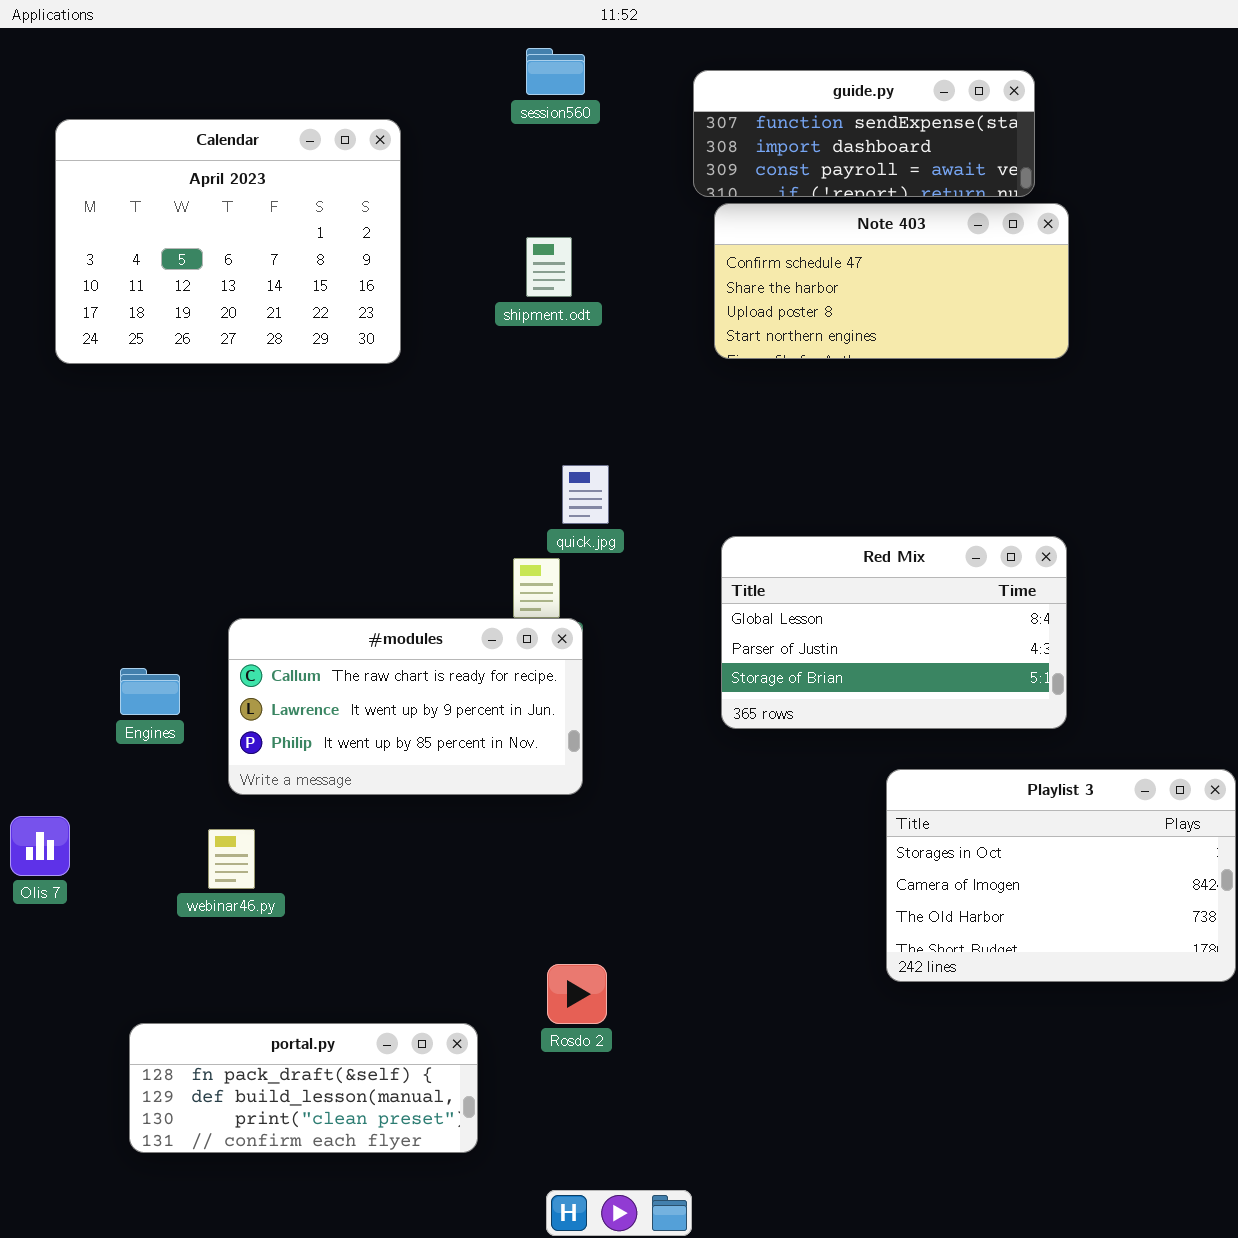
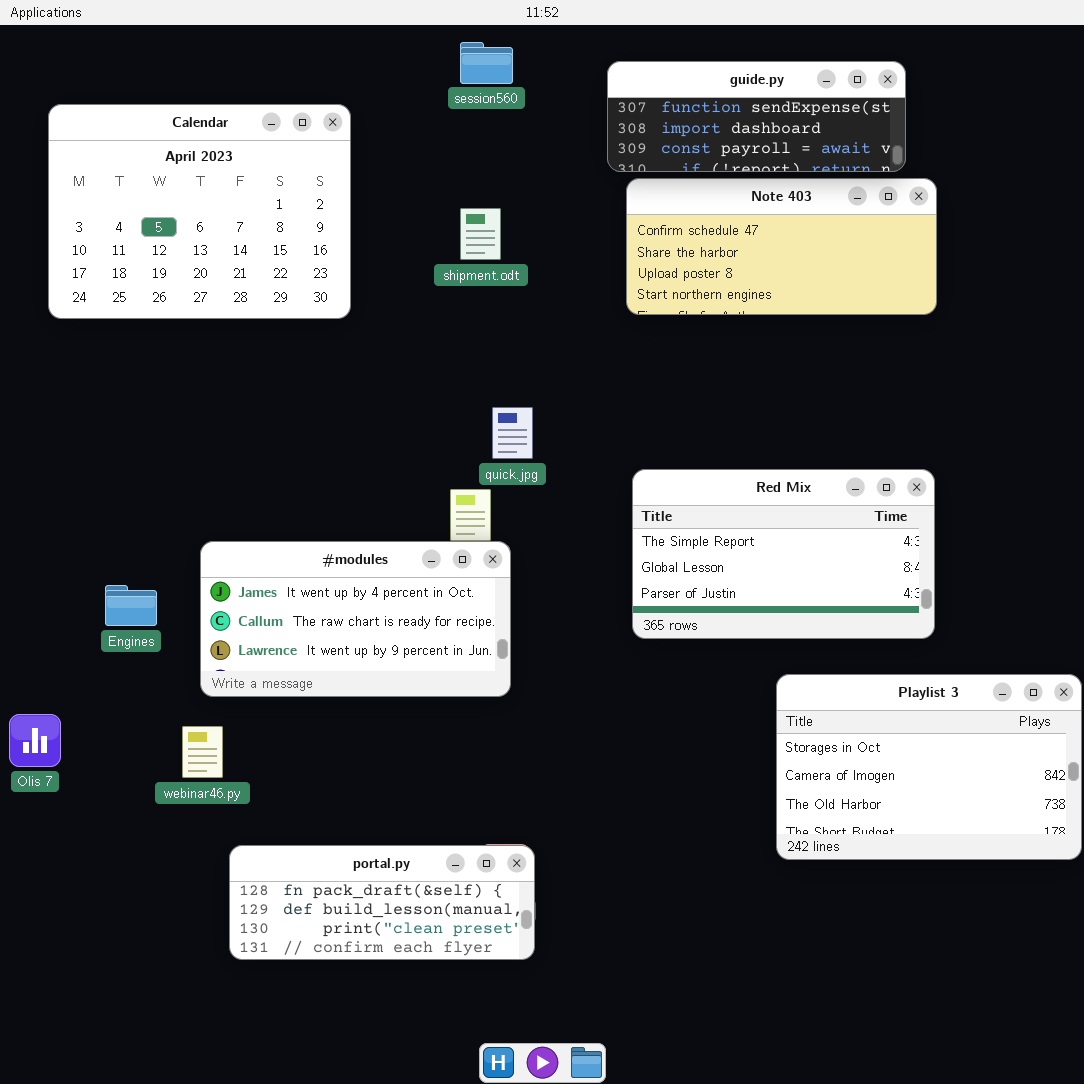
Red Mix: [721,536,1067,729] -> [632,469,935,639], scrolled up 1 row
#modules: [228,618,583,795] -> [200,541,511,697], scrolled up 1 row
portal.py: [129,1023,478,1153] -> [229,845,535,960], moved

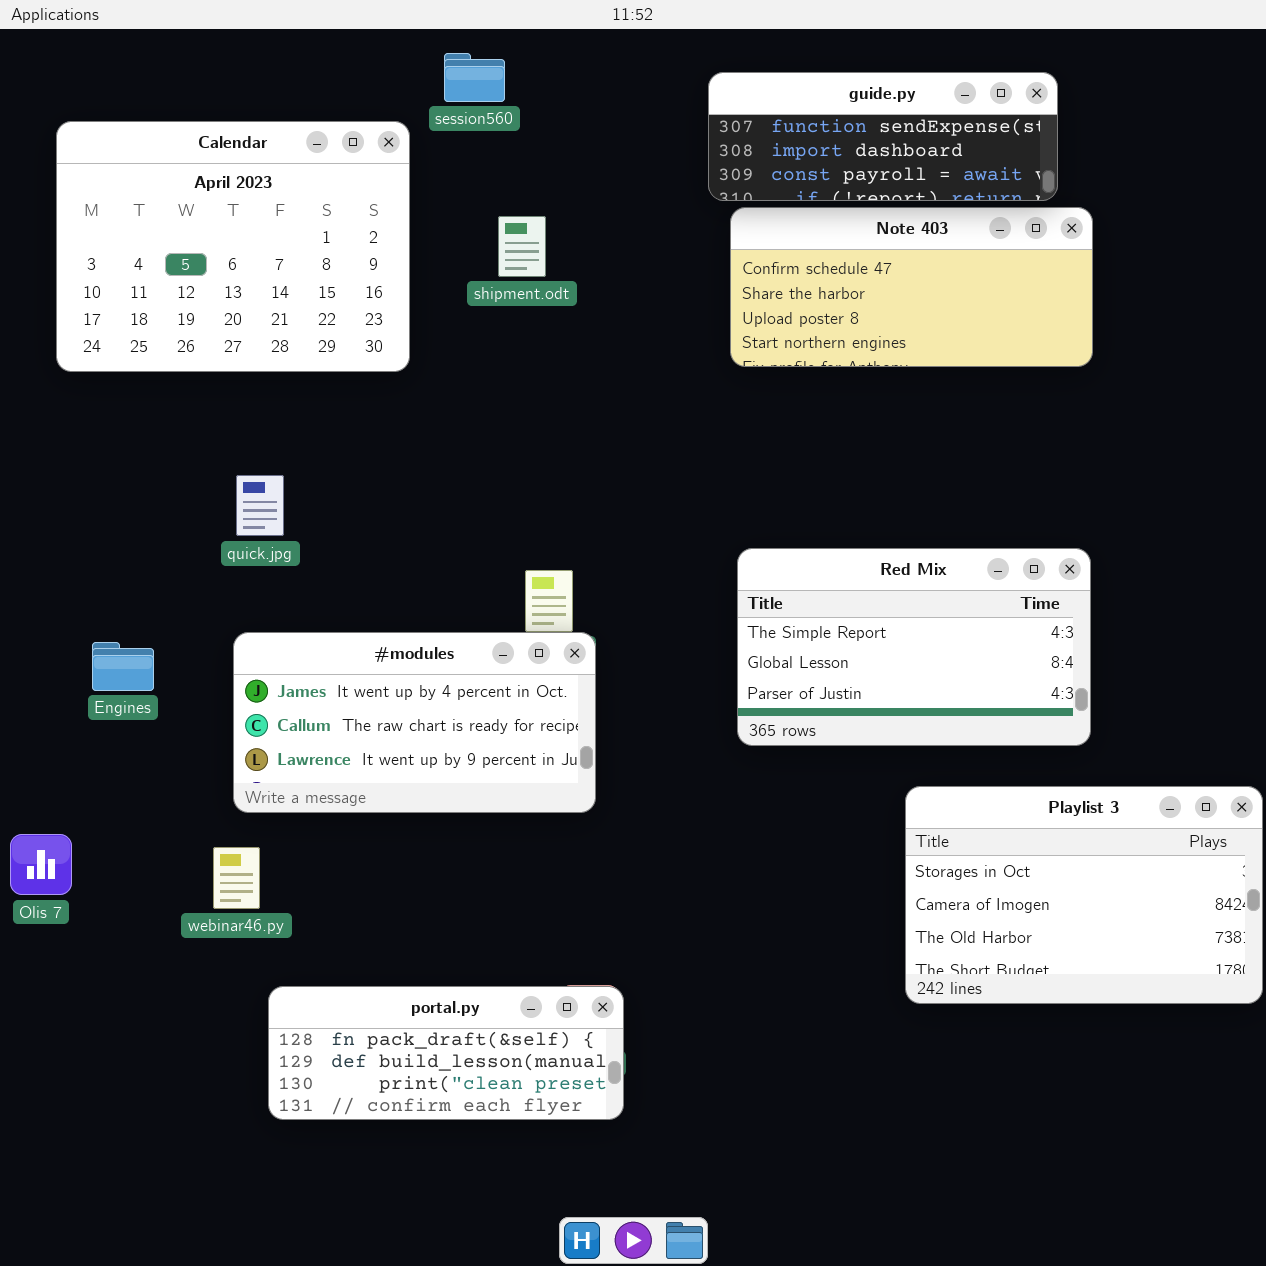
session560: [460,42,513,84] -> [444,53,505,102], moved
shipment.odt: [460,208,501,260] -> [498,216,546,277], moved
quick.jpg: [492,407,533,459] -> [236,475,284,536], moved
Engines: [105,585,157,626] -> [92,642,154,691], moved

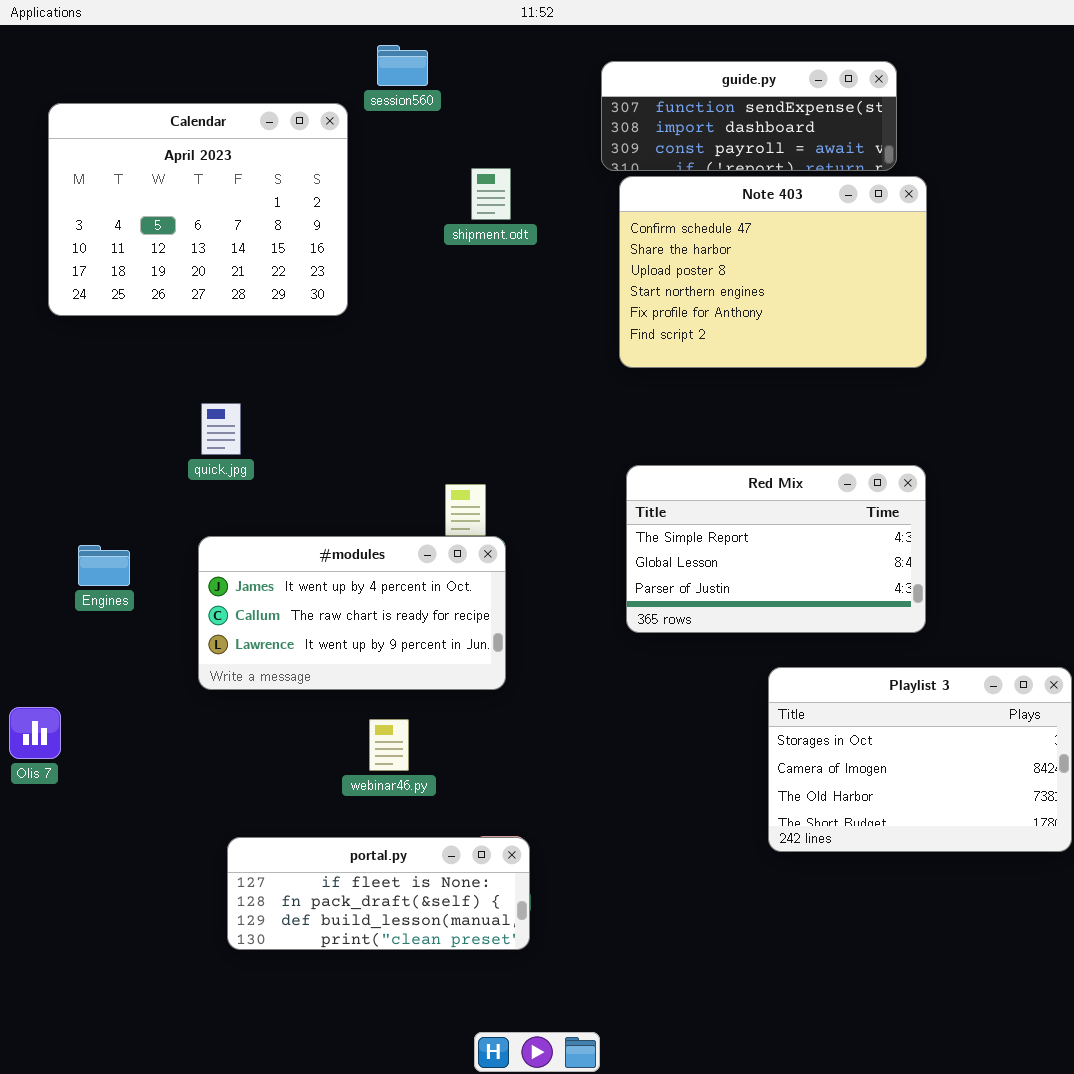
Note 403: [730,207,1093,367] -> [619,176,927,368], resized
shipment.odt: [498,216,546,277] -> [471,168,511,220], moved
webinar46.py: [213,847,260,909] -> [369,719,409,771], moved
portal.py: [268,986,624,1120] -> [227,837,530,950], scrolled up 1 row

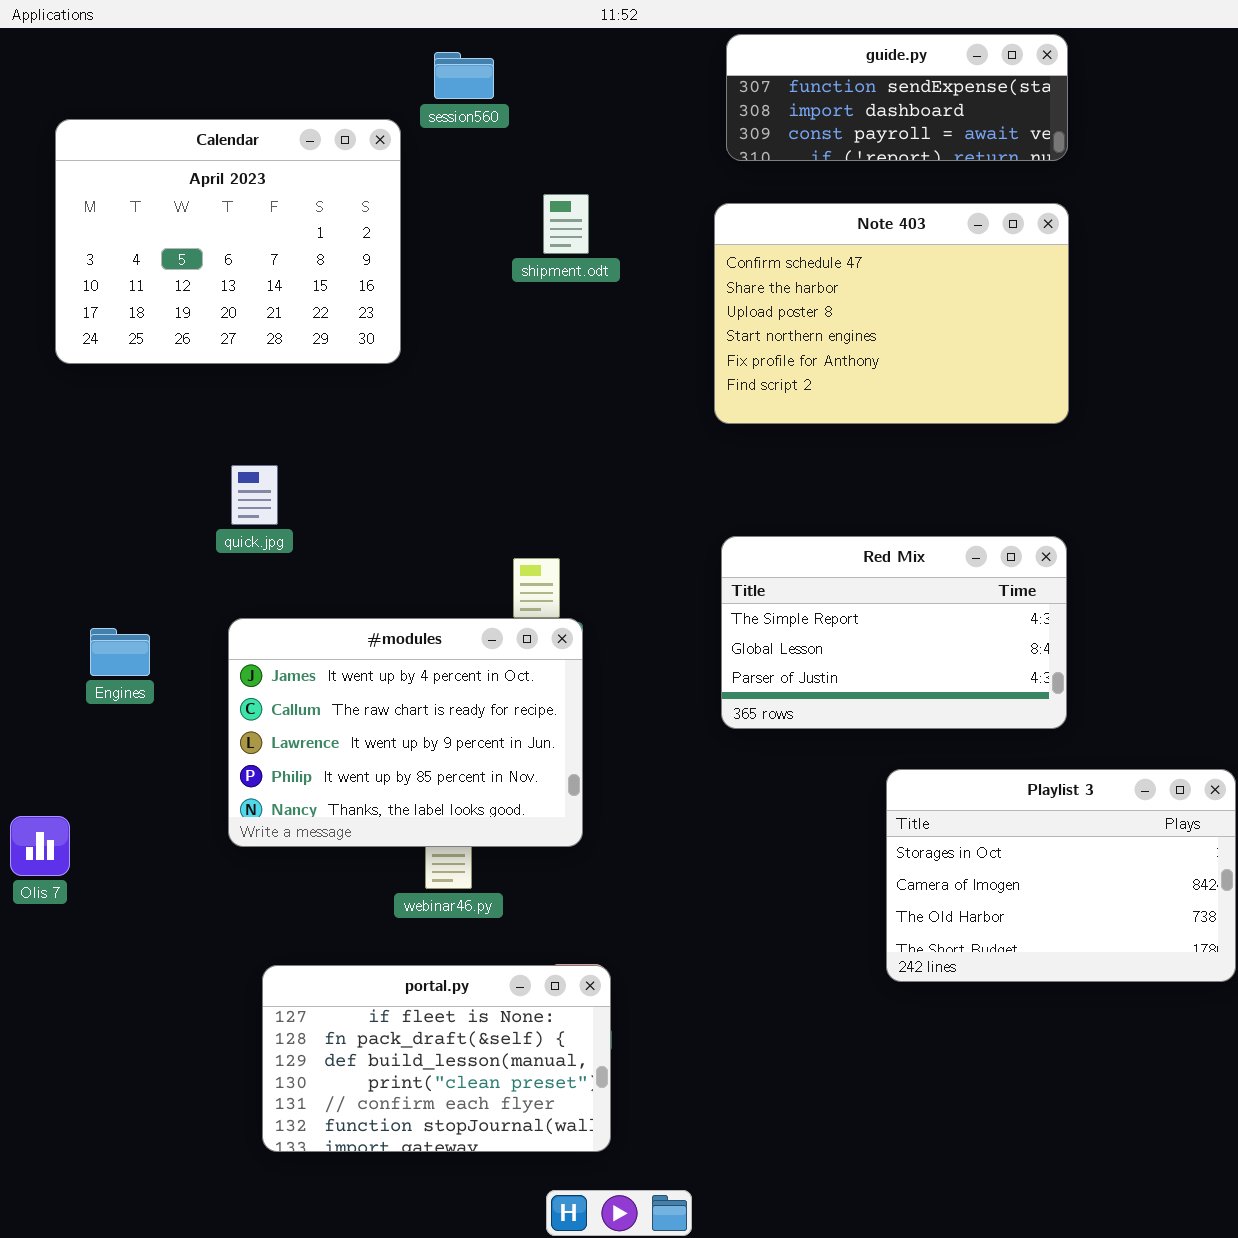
guide.py: [601,61,897,171] -> [726,34,1068,161], moved
#modules: [198,536,506,690] -> [228,618,583,847], resized
portal.py: [227,837,530,950] -> [262,965,611,1152], resized

